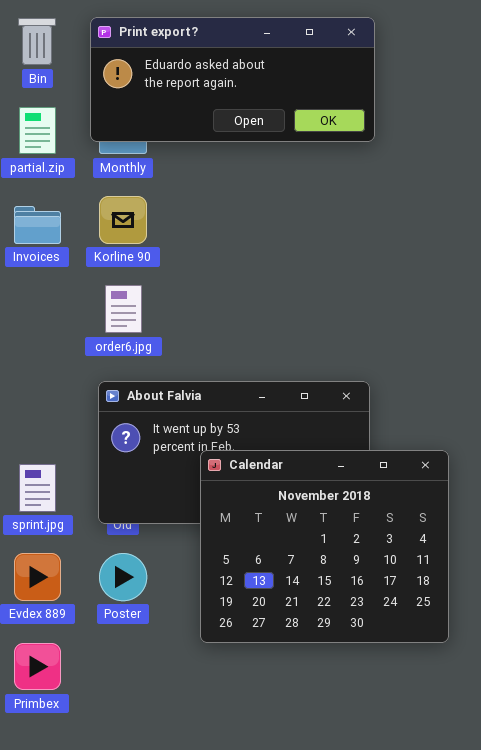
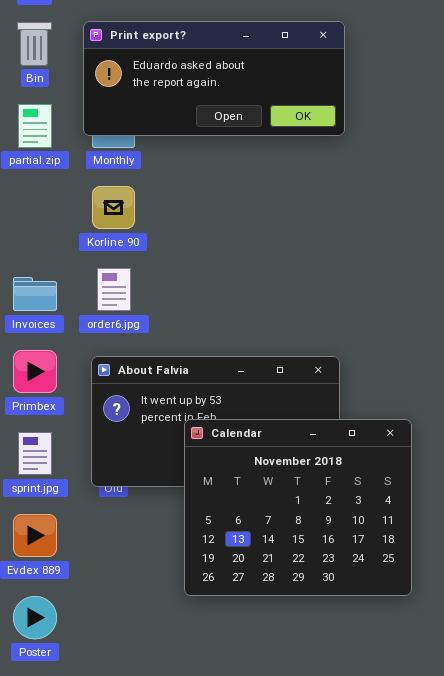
Invoices: [14,206,61,244] -> [13,277,57,311], moved
Poster: [99,553,147,601] -> [13,596,57,639], moved
Primbex: [14,643,61,690] -> [13,350,57,393], moved

